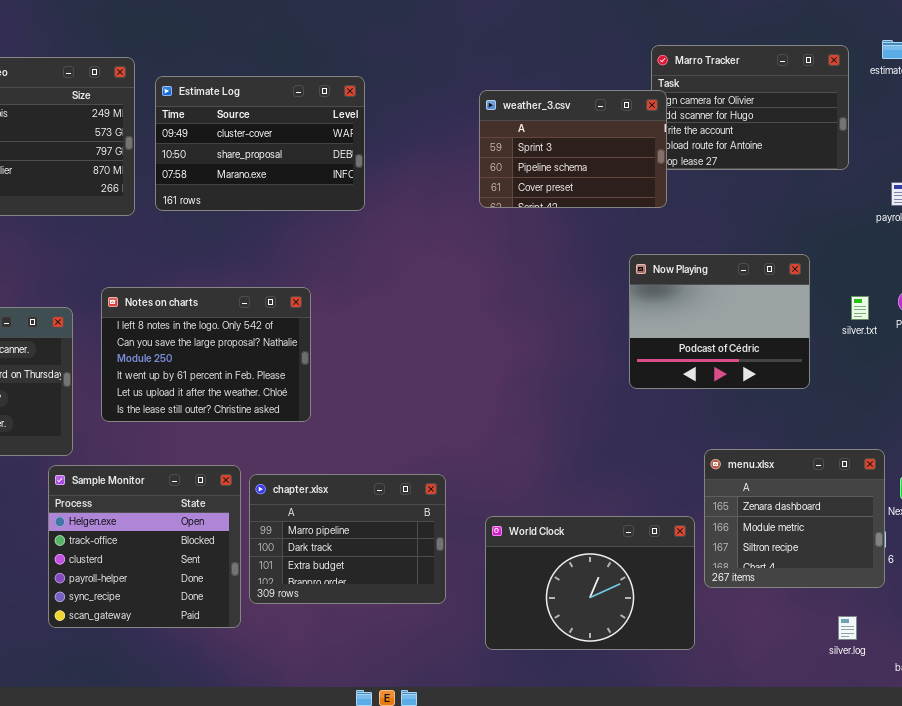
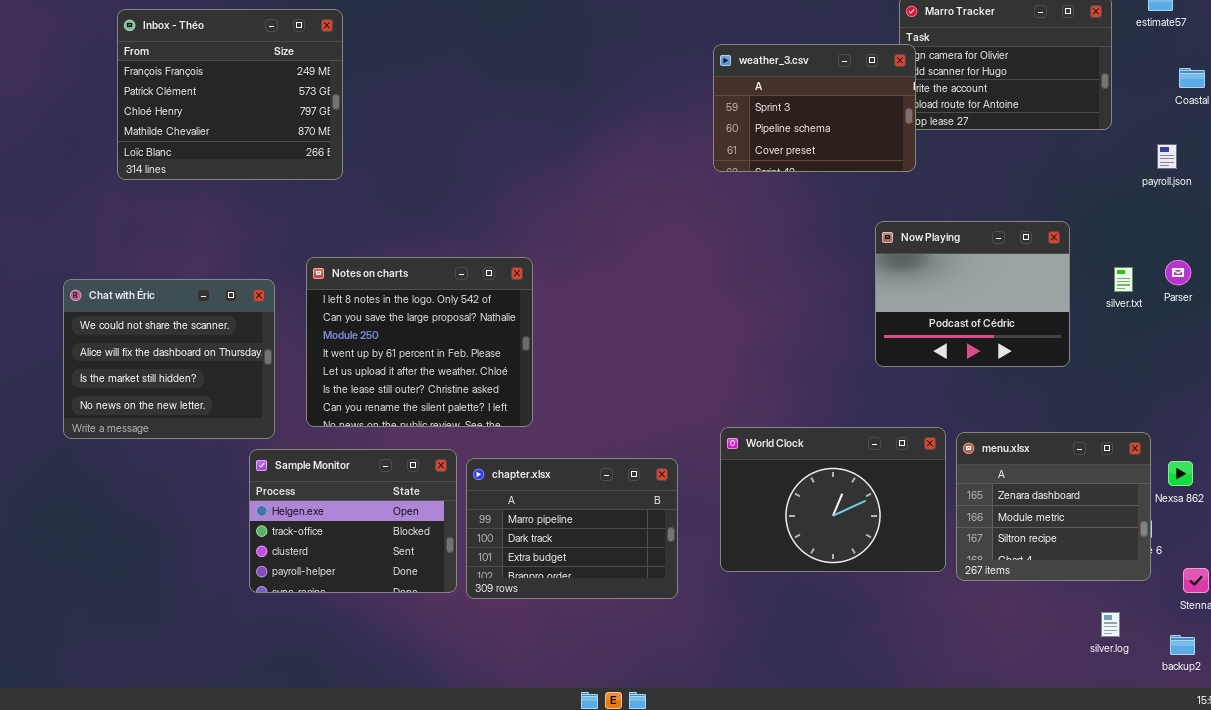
Estimate Log: [155,76,365,211] -> none, closed
Notes on charts: [101,287,311,422] -> [306,257,533,427], resized
Sample Monitor: [48,465,241,628] -> [249,449,457,593], resized
World Clock: [485,516,695,650] -> [720,427,946,572], moved

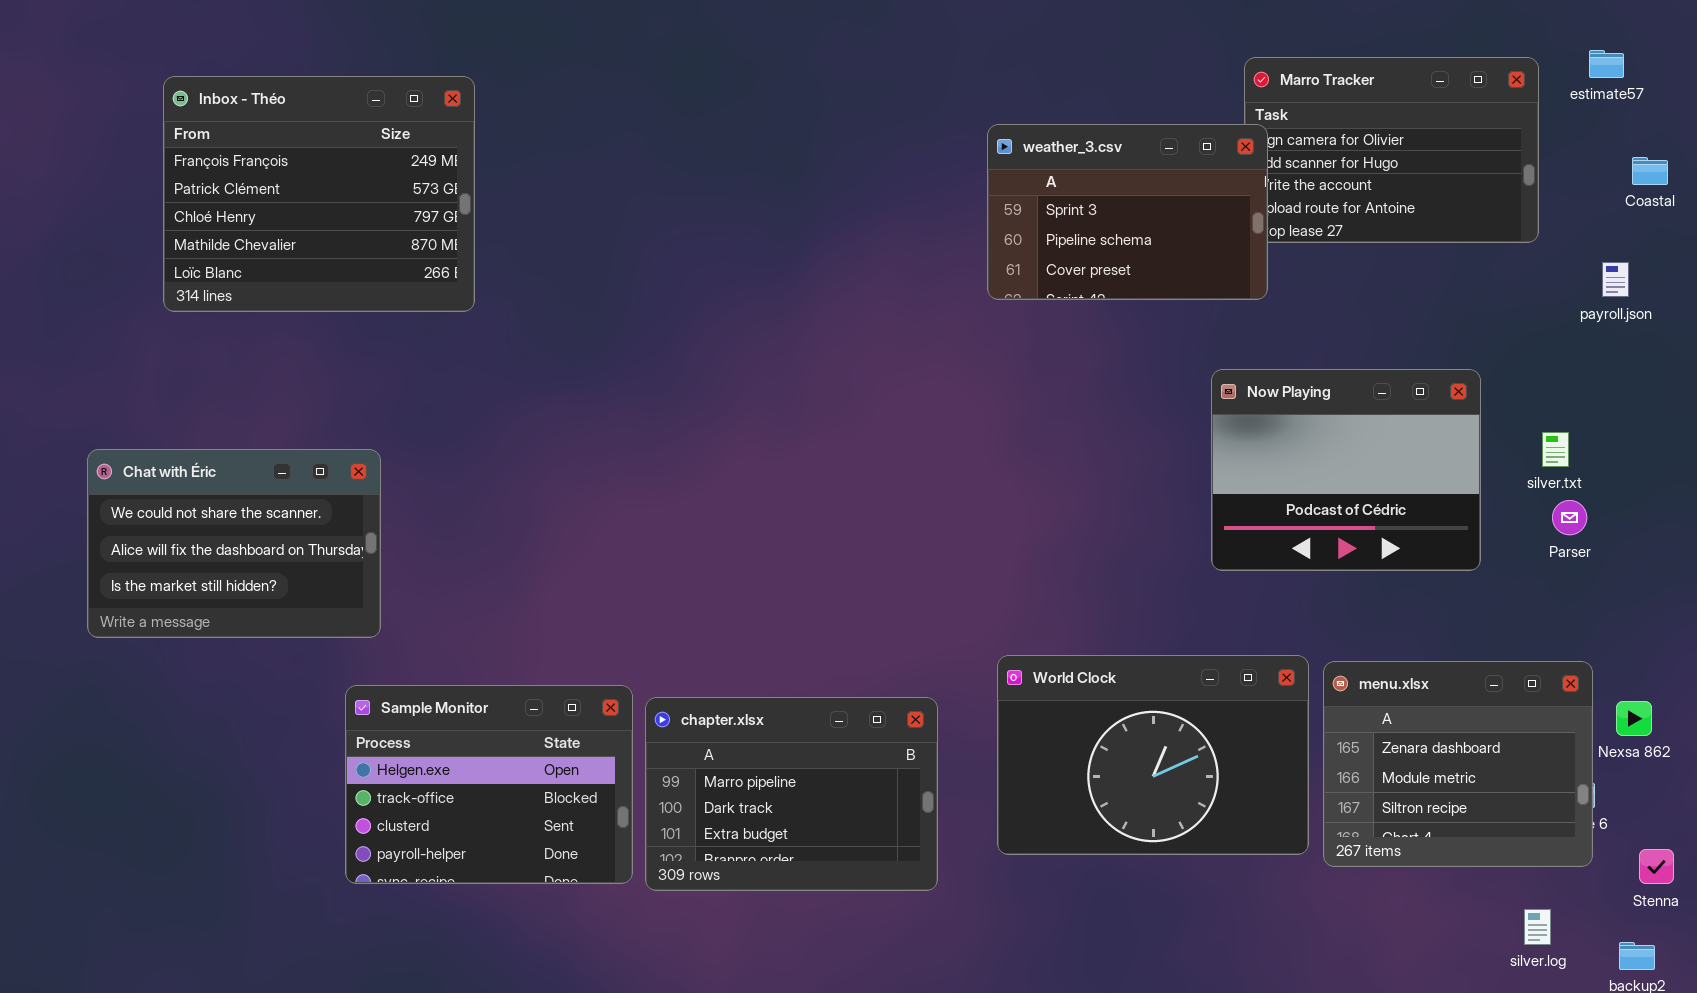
Notes on charts: [306,257,533,427] -> none, closed
Parser: [1165,260,1191,285] -> [1552,500,1587,535], moved
Chat with Éric: [63,279,275,439] -> [87,449,381,638], resized

